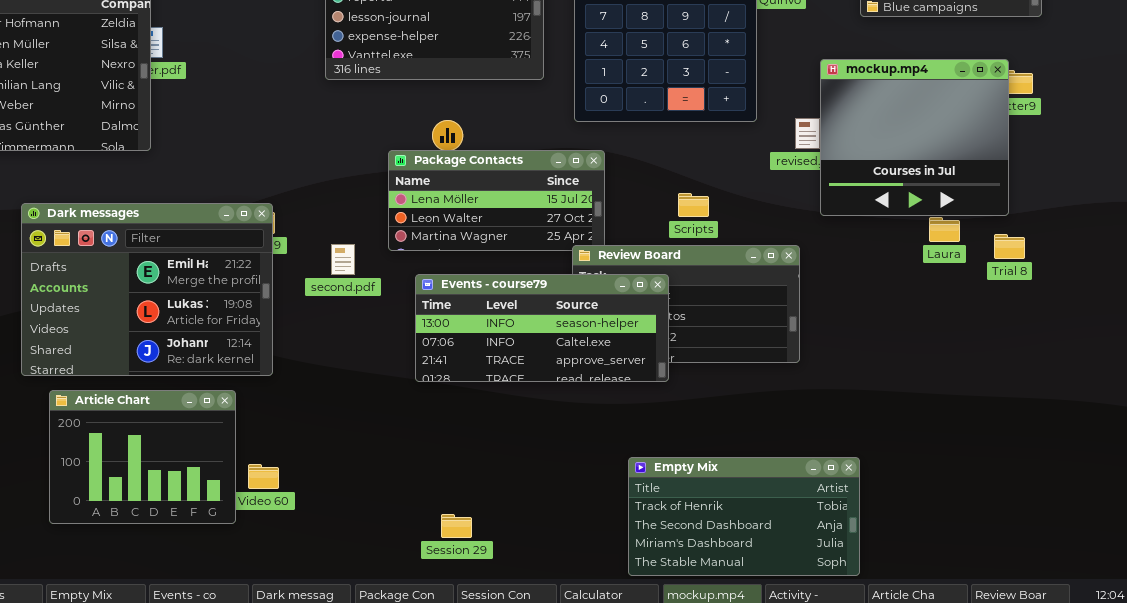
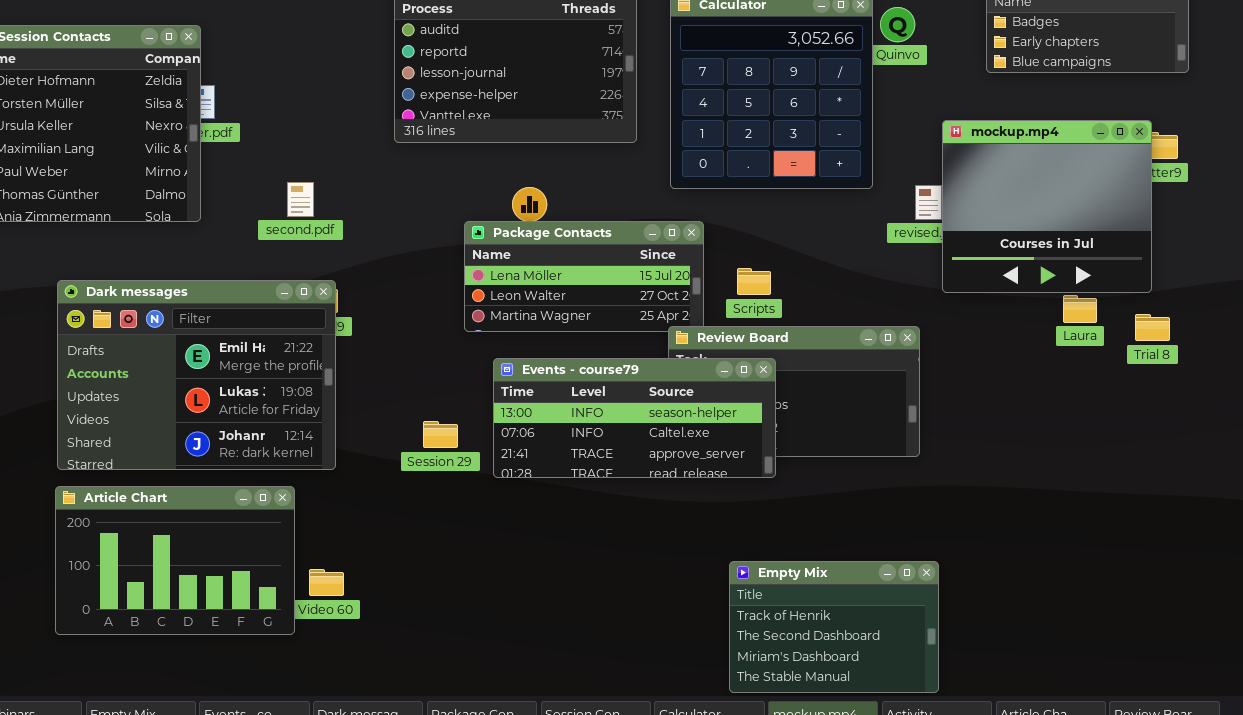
Scripts: [678,193,709,217] -> [737,268,771,295], moved
second.pdf: [331,244,355,275] -> [287,182,314,217], moved
Article Chart: [49,390,236,524] -> [55,486,295,635], resized
Empty Mix: [628,457,860,576] -> [729,561,939,693], resized
Session 29: [441,514,472,538] -> [423,421,458,448], moved

